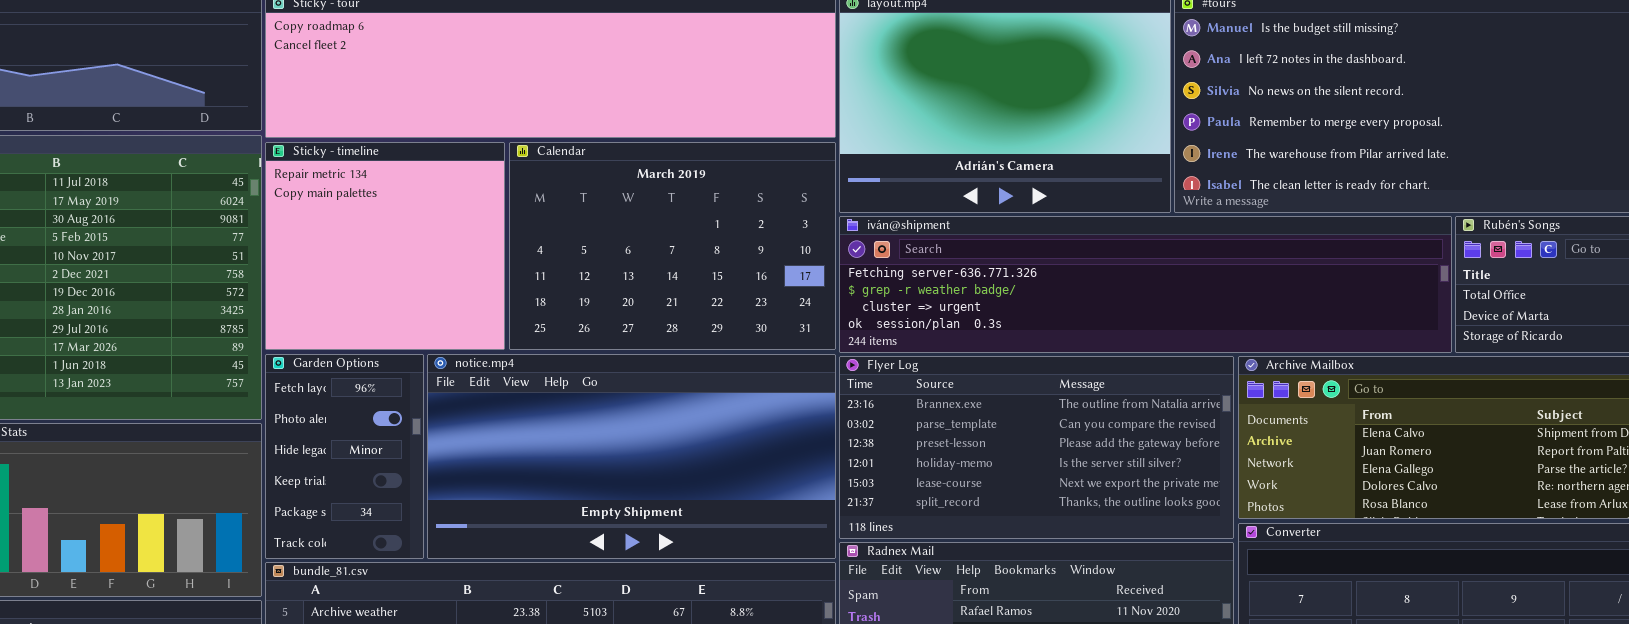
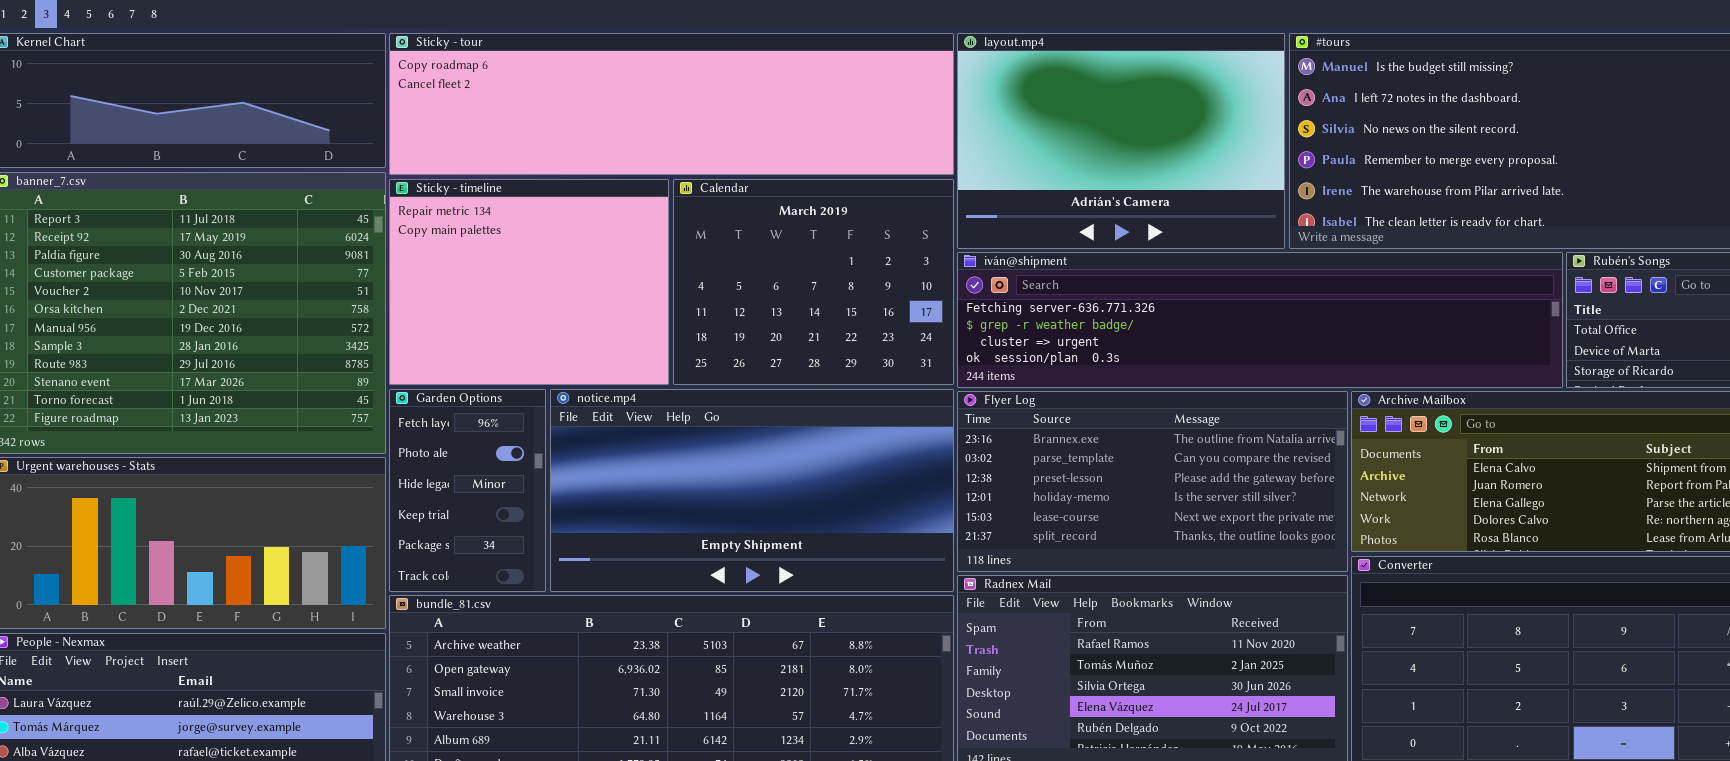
Sticky - timeline: [265,142,505,350] -> [389,179,669,385], resized
Calendar: [509,142,836,350] -> [673,179,954,385], resized

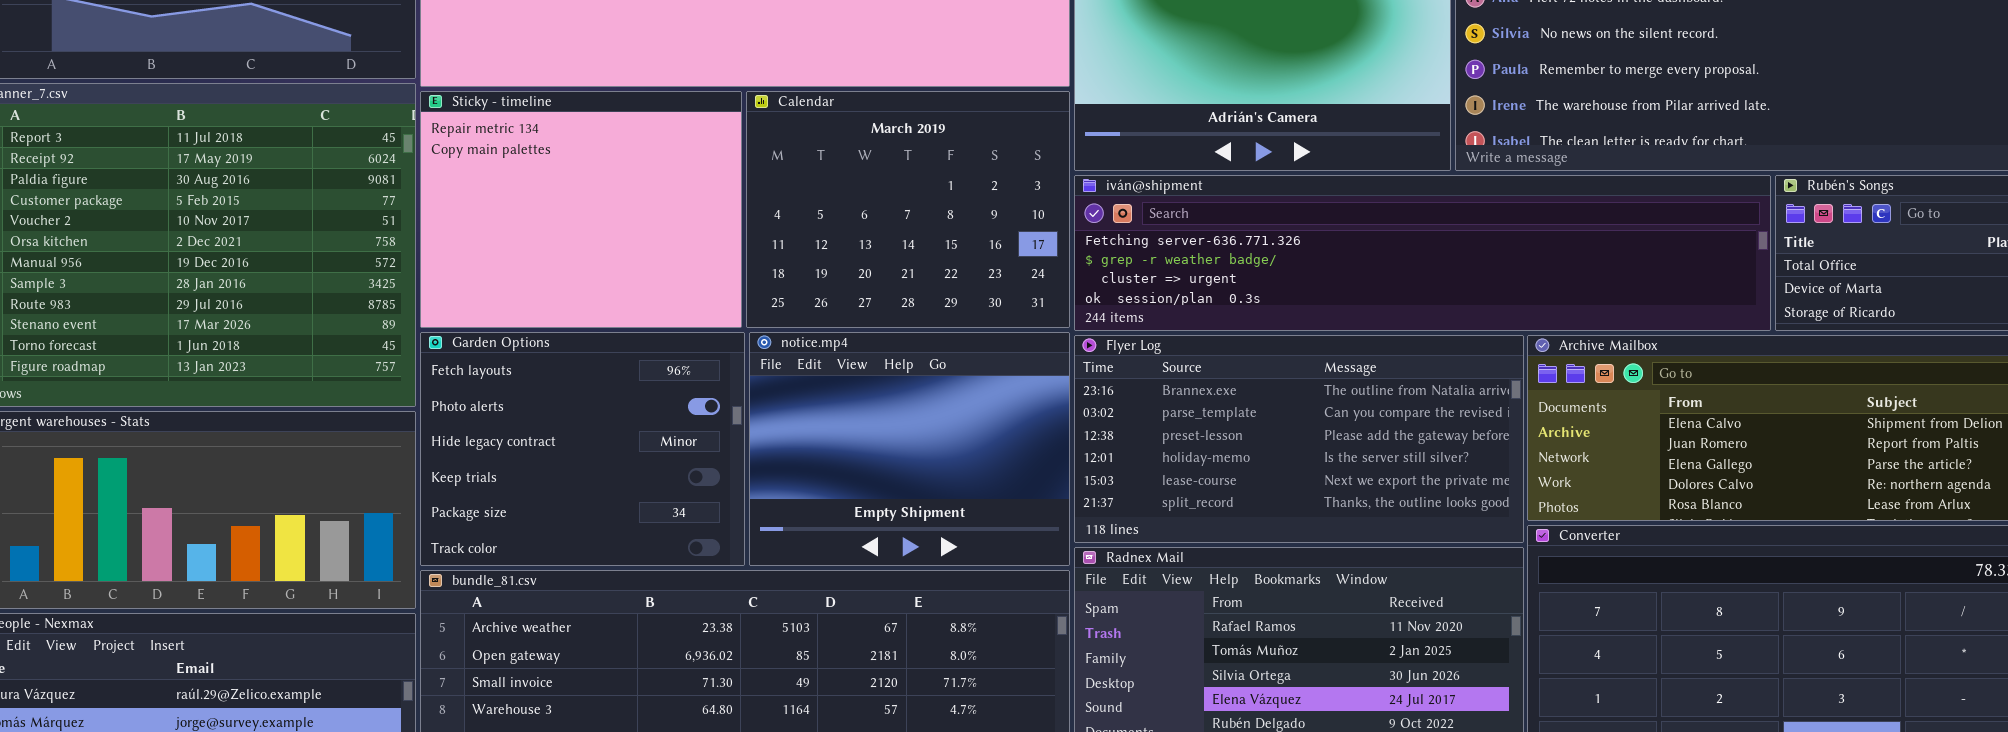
Garden Options: [389,389,546,592] -> [420,332,745,566], resized
notice.mp4: [550,389,954,592] -> [749,332,1070,566], resized

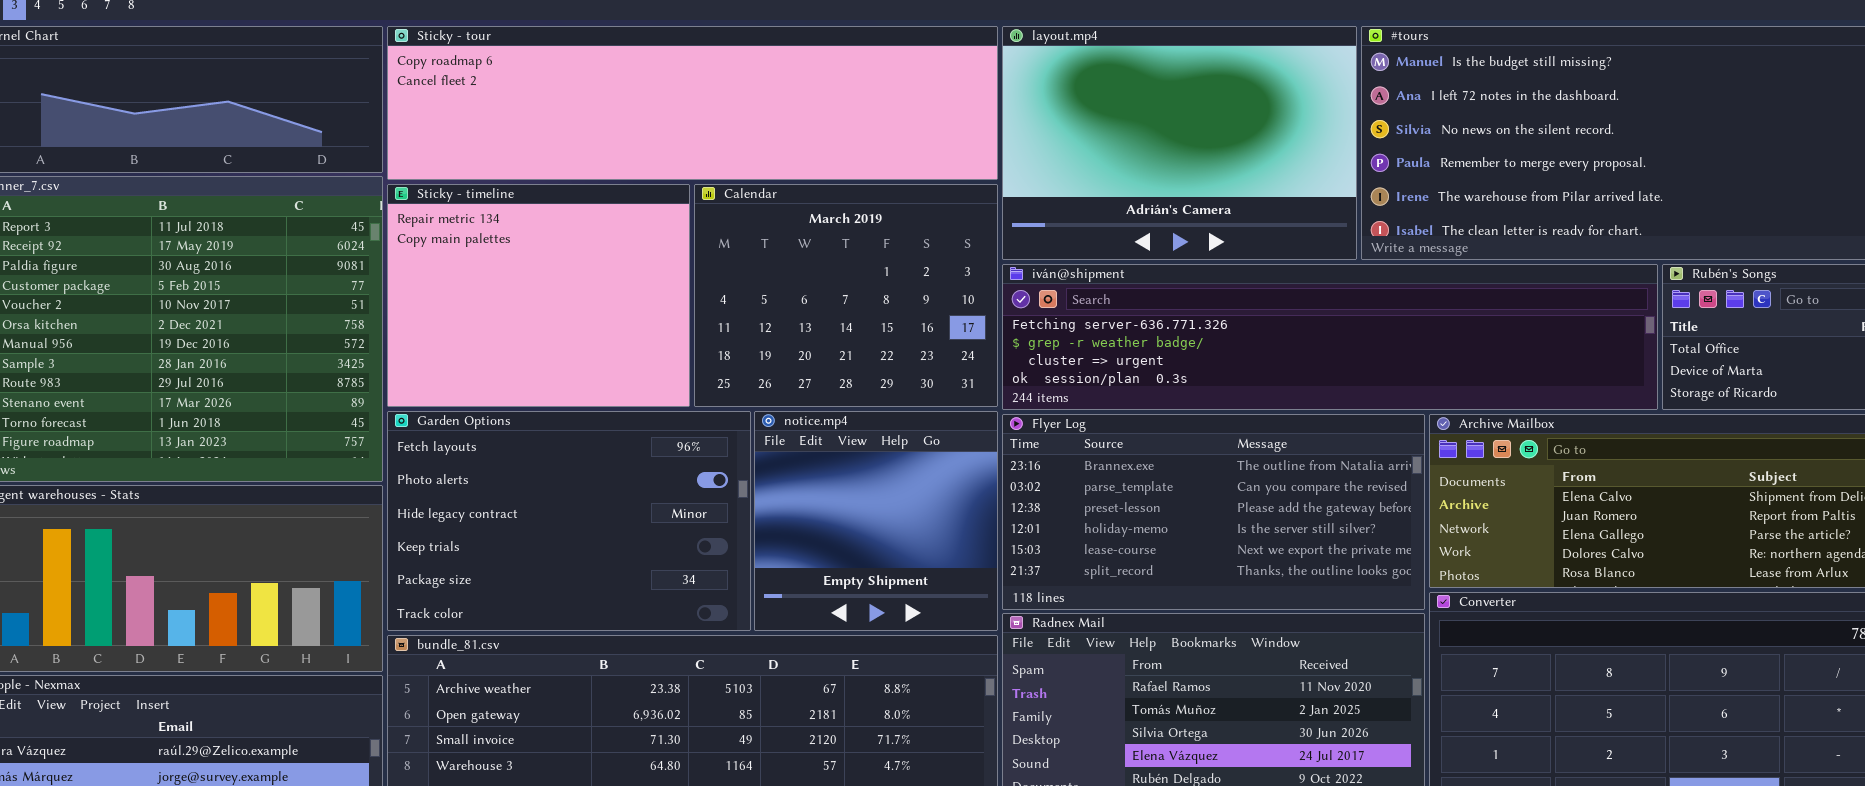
Garden Options: [420,332,745,566] -> [387,411,751,631], resized
notice.mp4: [749,332,1070,566] -> [754,411,998,631], resized

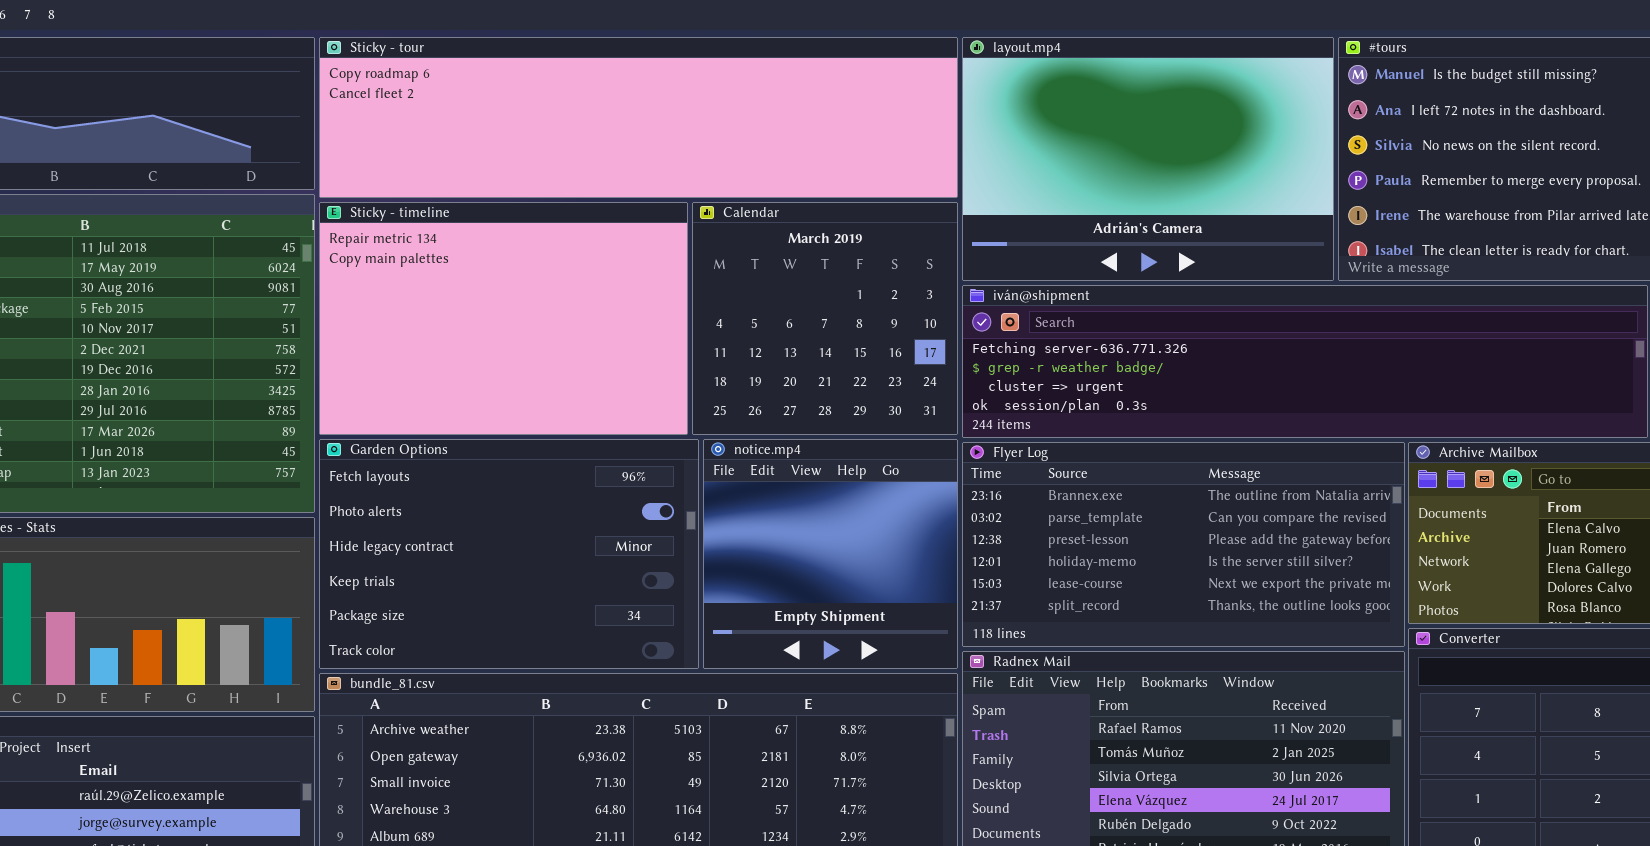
Sticky - timeline: [387,184,690,407] -> [319,202,688,435], resized
Calendar: [694,184,998,407] -> [692,202,958,435], resized

